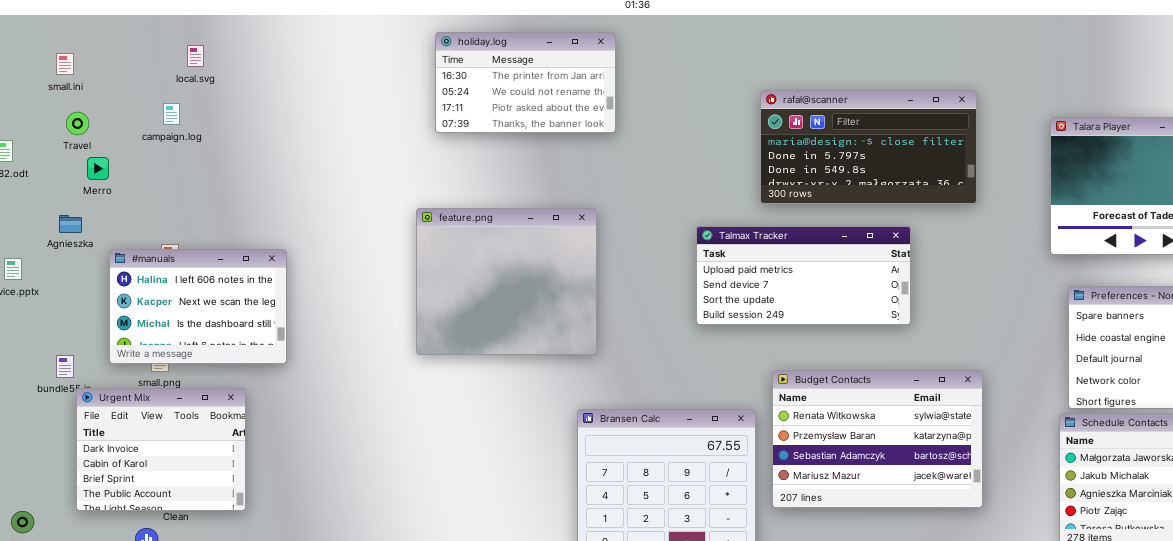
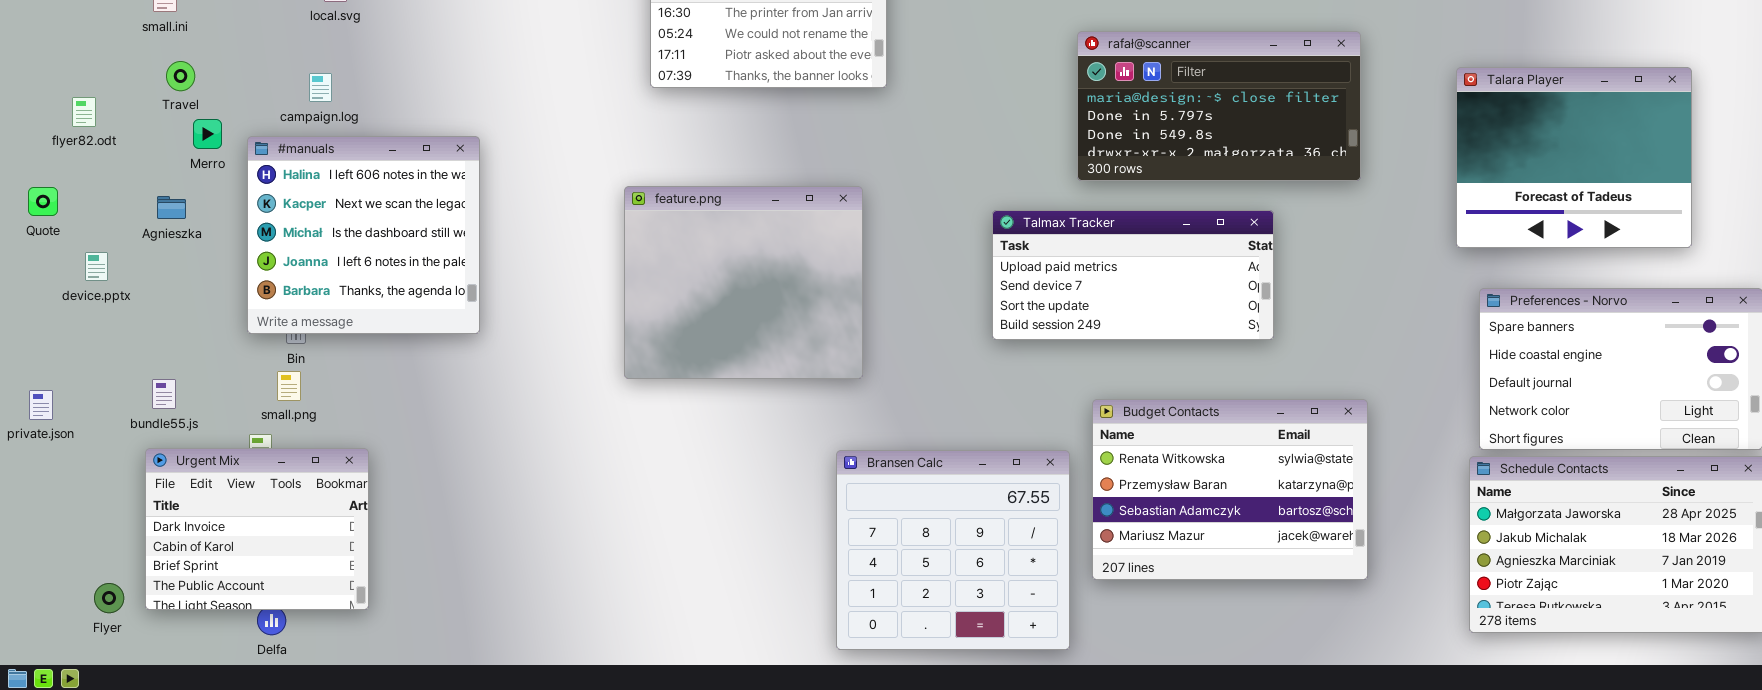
campaign.log: [163,103,180,125] -> [309,73,332,102], moved
#manuals: [109,249,287,364] -> [247,136,480,334], moved, resized
Urgent Mix: [76,388,246,511] -> [145,448,369,610], moved

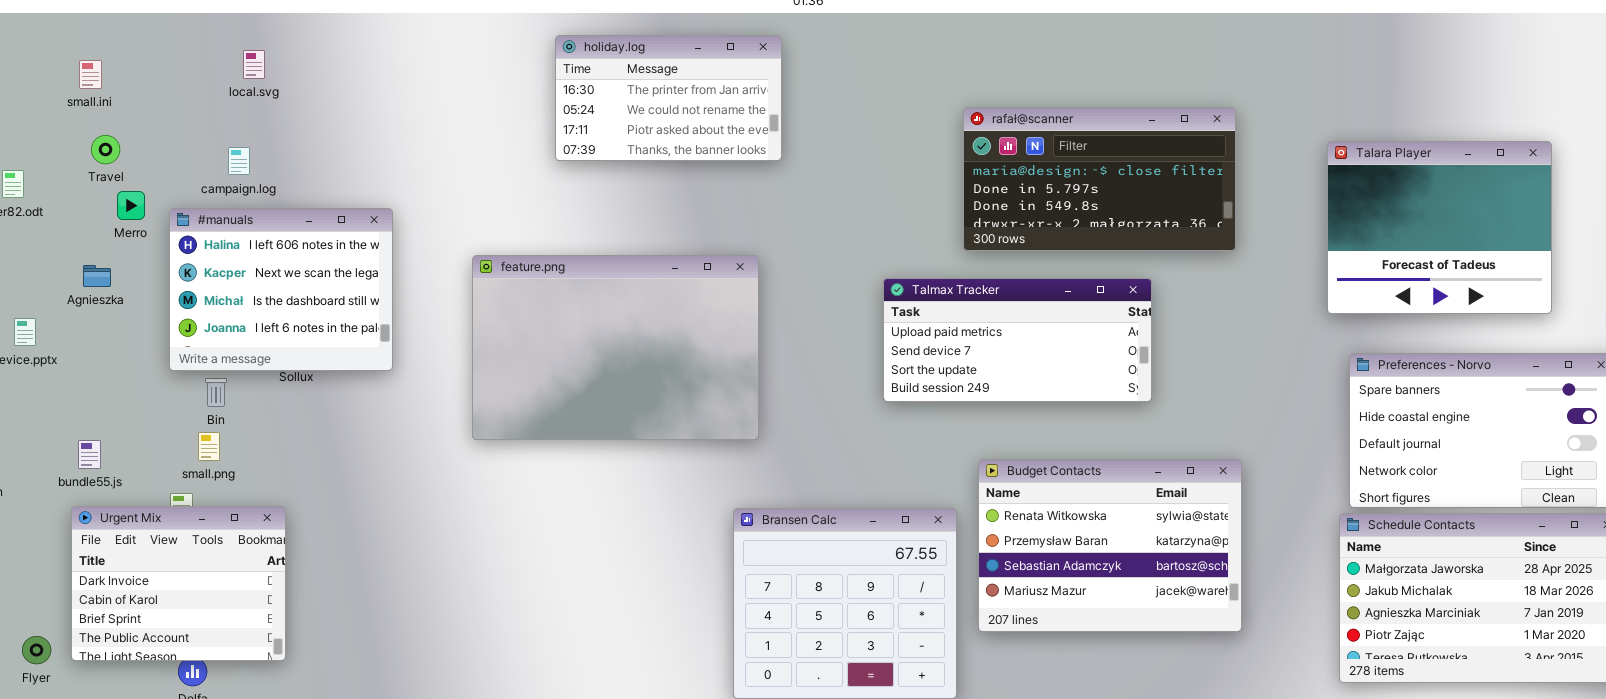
#manuals: [247,136,480,334] -> [169,208,393,371], resized
feature.png: [624,186,863,379] -> [472,255,759,440], resized

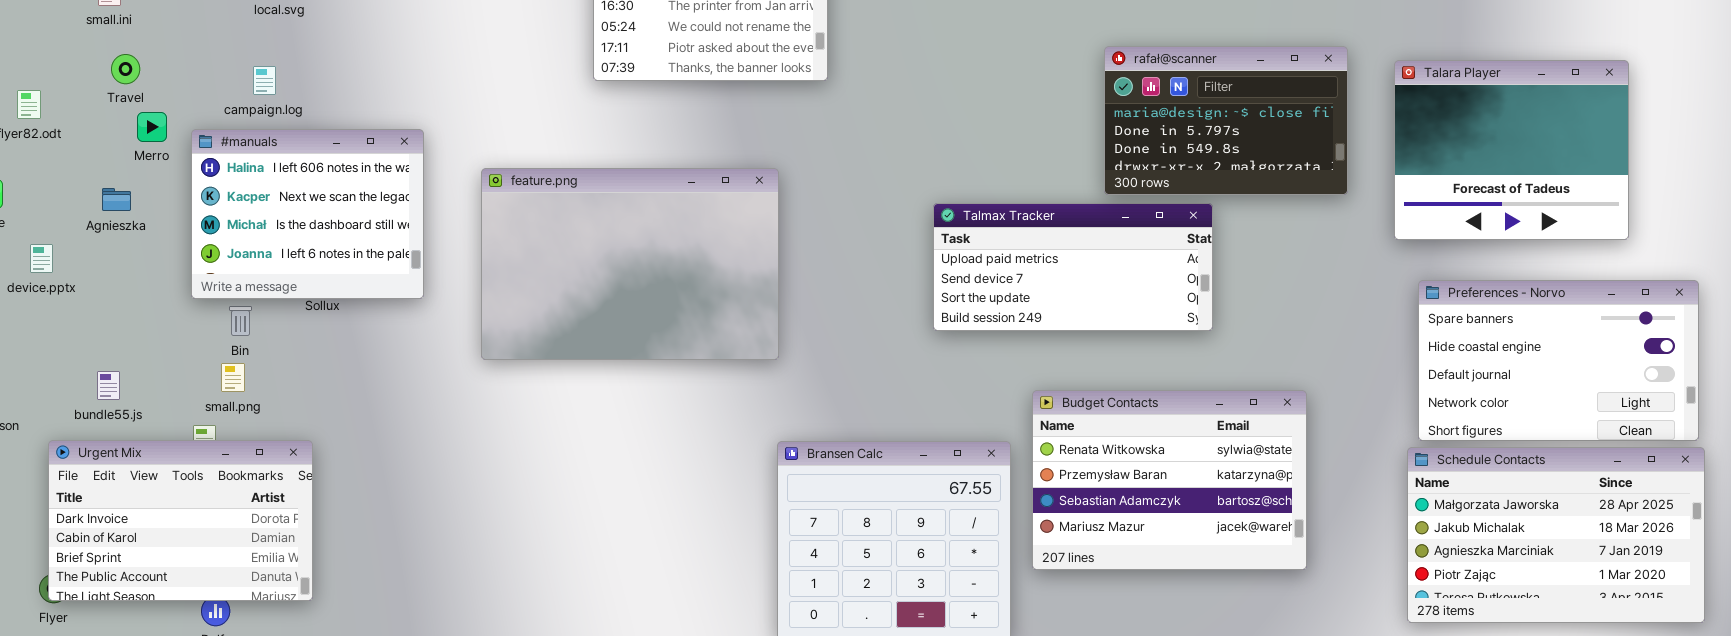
rafał@scanner: [963,107,1236,251] -> [1104,46,1348,195], moved, resized
feature.png: [472,255,759,440] -> [481,168,779,360], moved
Urgent Mix: [71,506,286,661] -> [48,440,313,601], resized

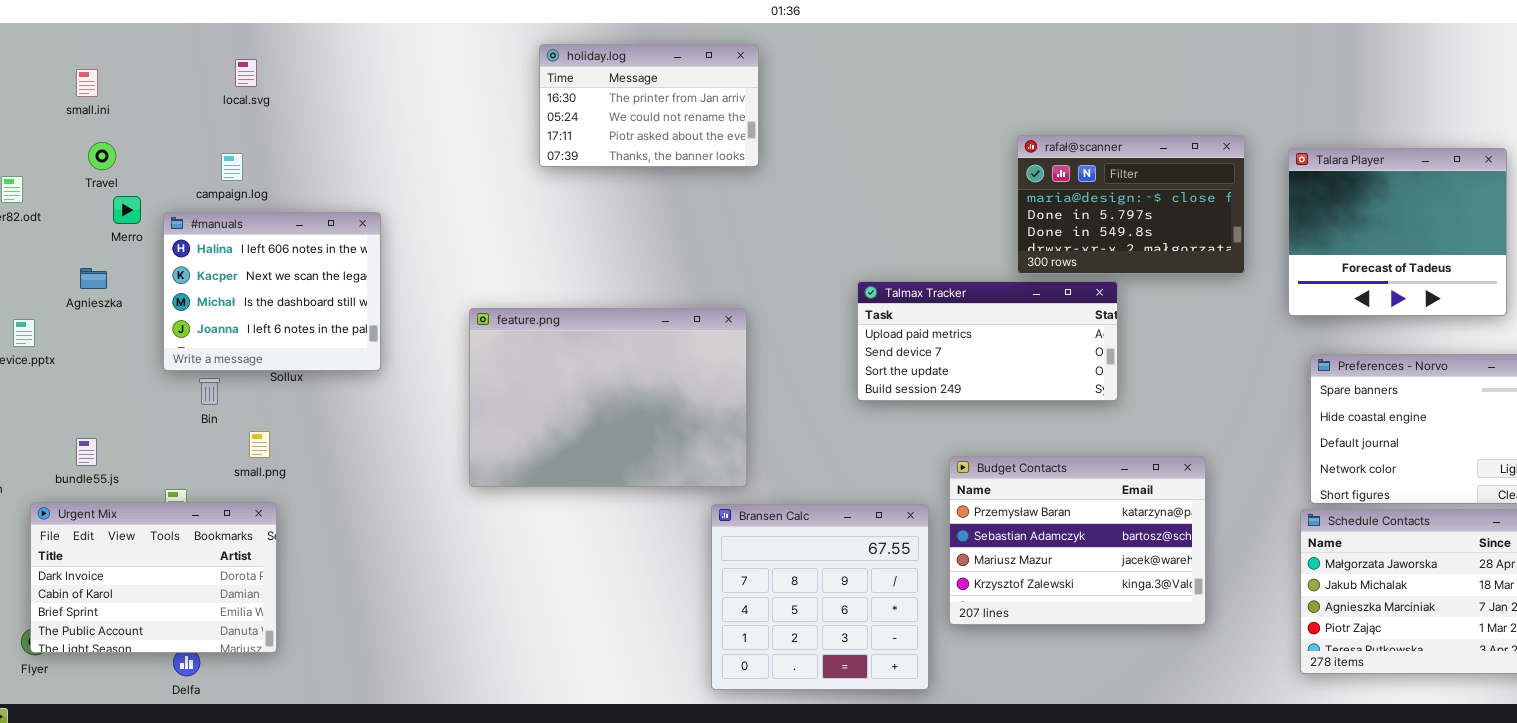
feature.png: [481,168,779,360] -> [469,308,747,487], moved
small.png: [221,363,245,392] -> [249,431,270,458], moved
Budget Contacts: [1032,390,1307,570] -> [949,456,1206,625], scrolled down 1 row

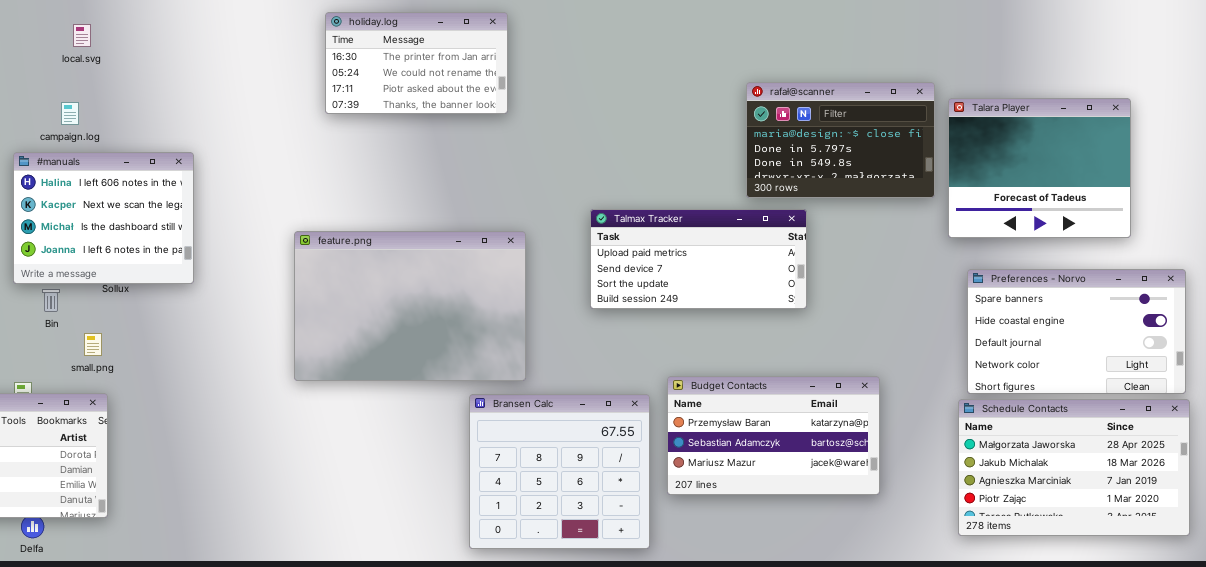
rafał@scanner: [1017,135,1245,274] -> [746,82,935,198], moved
feature.png: [469,308,747,487] -> [294,231,526,381], moved
Budget Contacts: [949,456,1206,625] -> [667,376,880,495], resized

